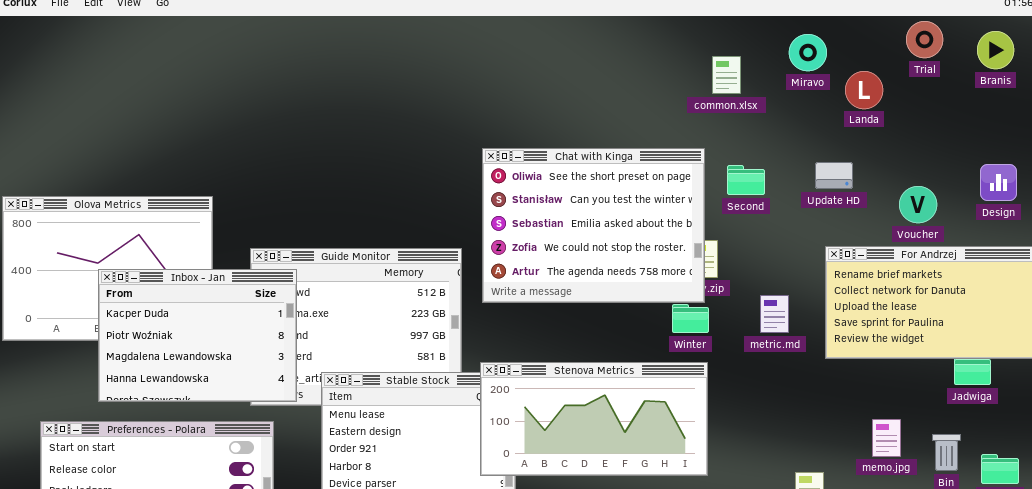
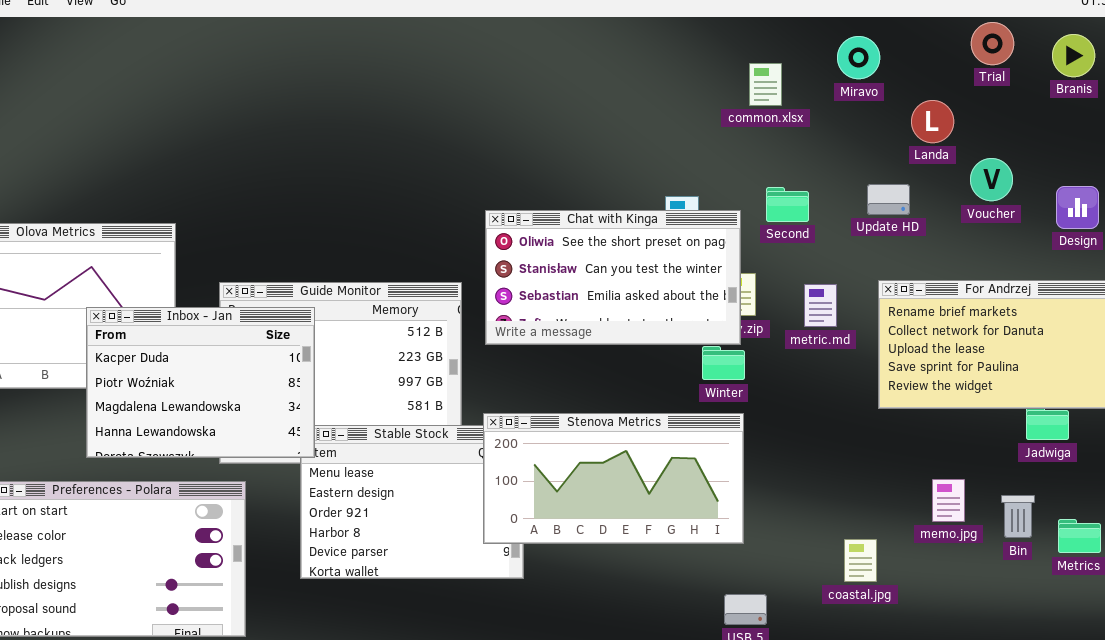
Landa: [845,71,883,109] -> [911,100,954,143], moved
Chat with Kinga: [482,148,705,303] -> [485,210,741,345], resized
Voucher: [899,186,937,223] -> [970,158,1013,201], moved
Inbox - Jan: [98,269,297,402] -> [86,307,315,458], moved
metric.md: [760,295,789,333] -> [804,284,837,327], moved

